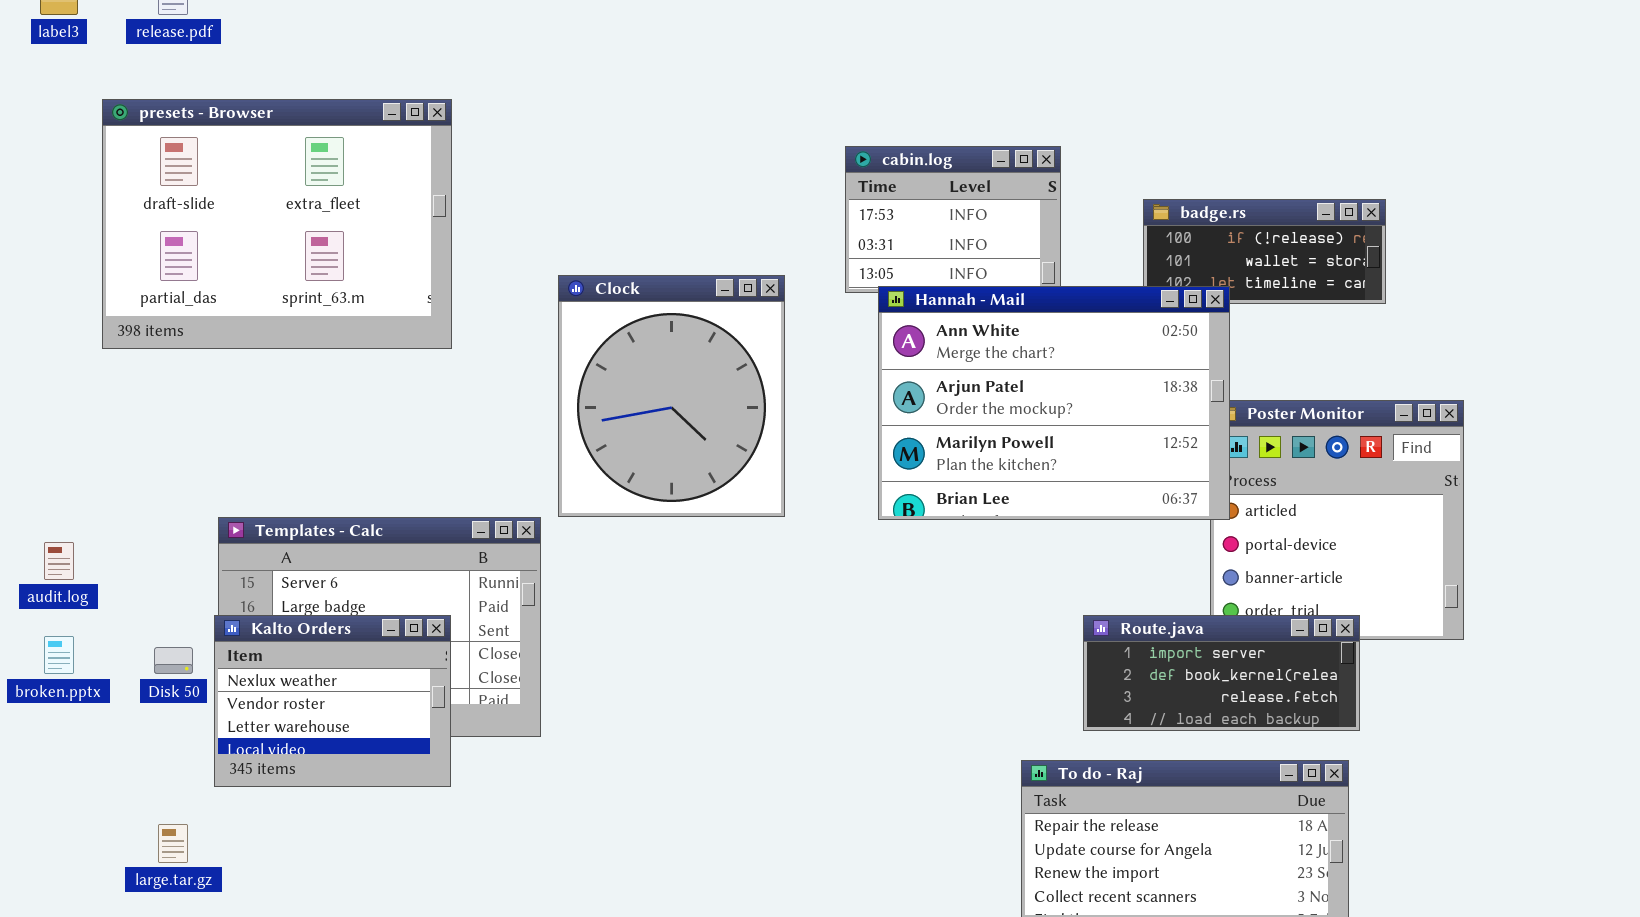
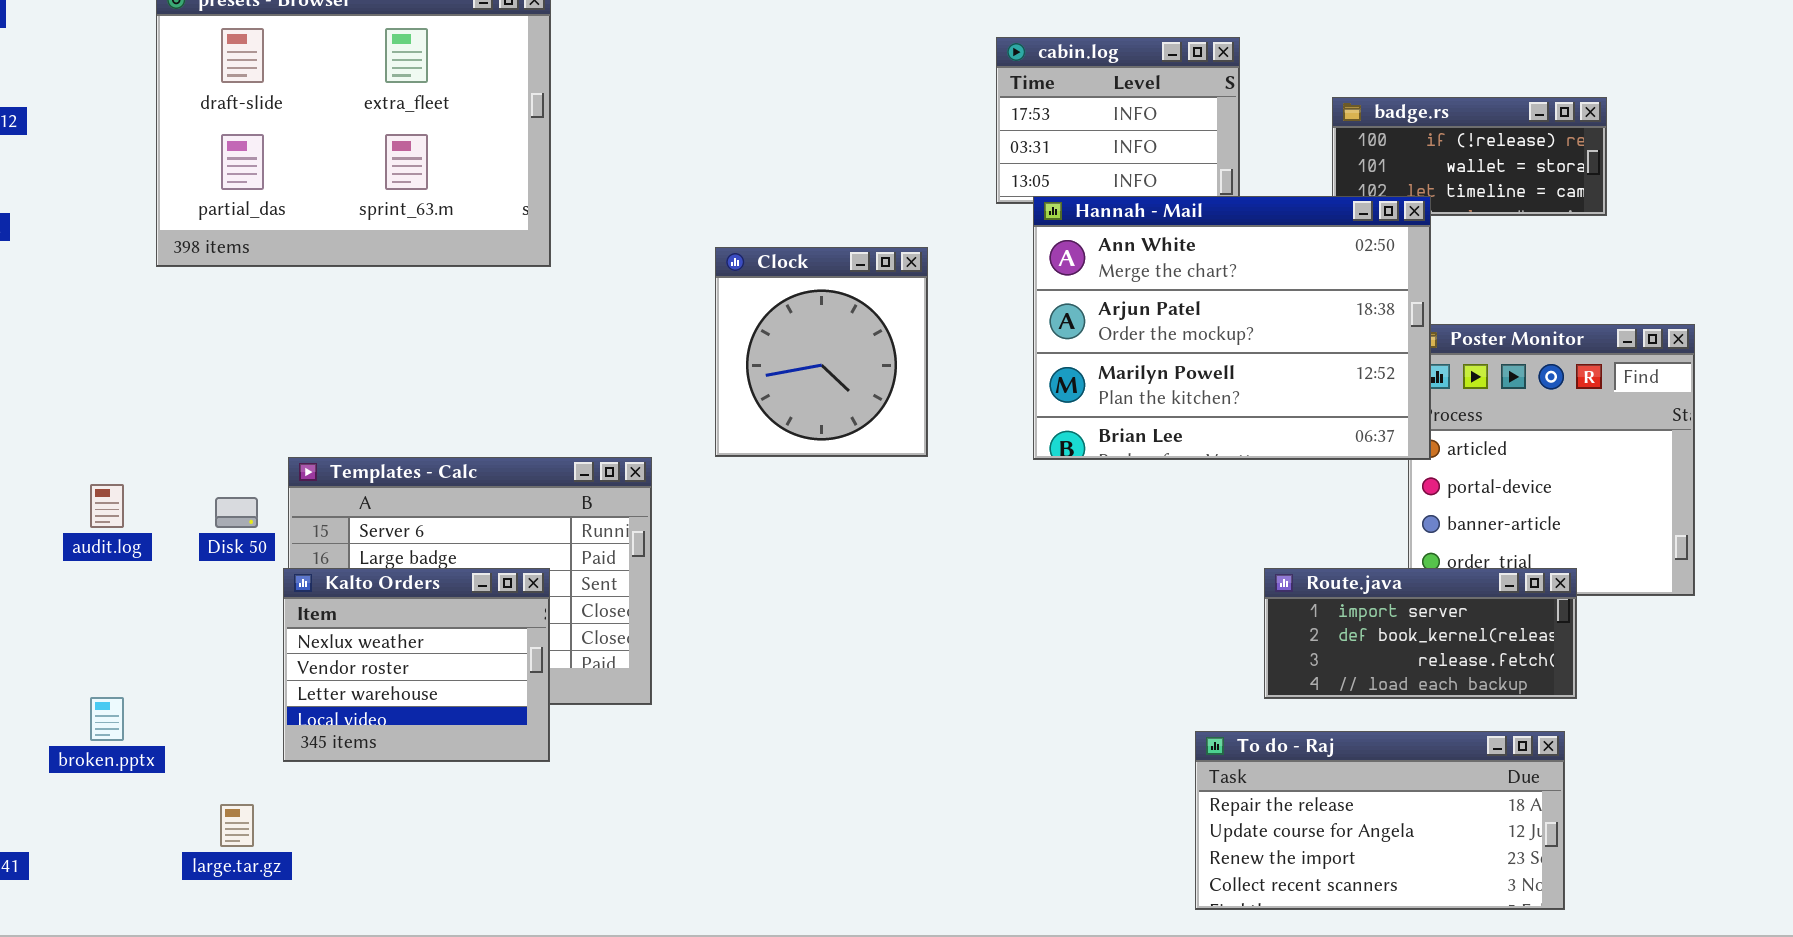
Clock: [558,275,785,517] -> [715,247,928,457], resized
broken.pptx: [44,636,74,674] -> [90,697,124,741], moved
Disk 50: [154,647,193,674] -> [215,497,258,528], moved

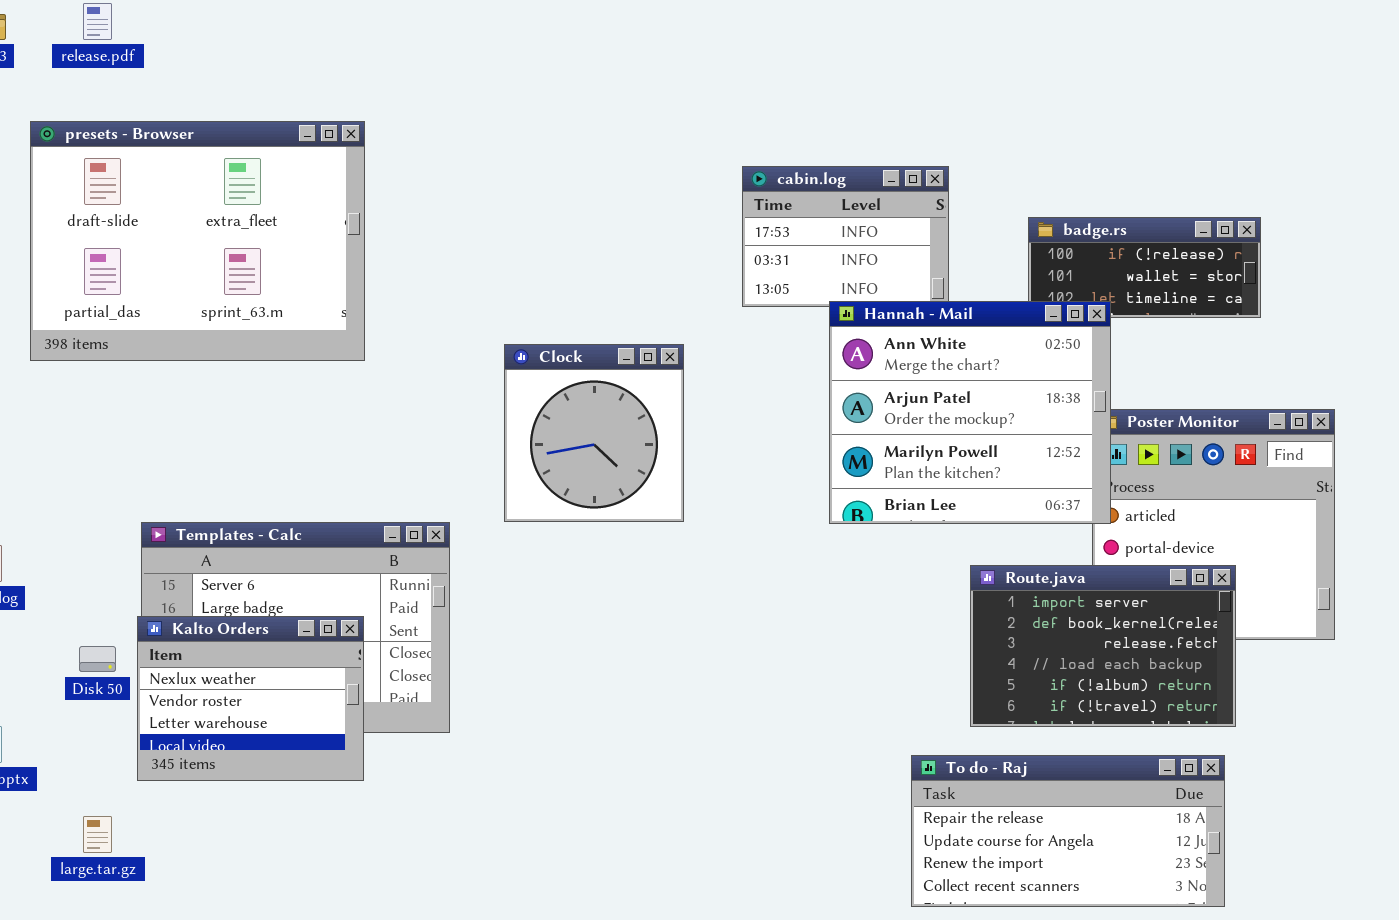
Hannah - Mail: [1033,196,1431,460] -> [829,301,1111,524], resized
Disk 50: [215,497,258,528] -> [79,646,116,672], moved
Route.java: [1264,568,1577,699] -> [970,565,1236,727], resized

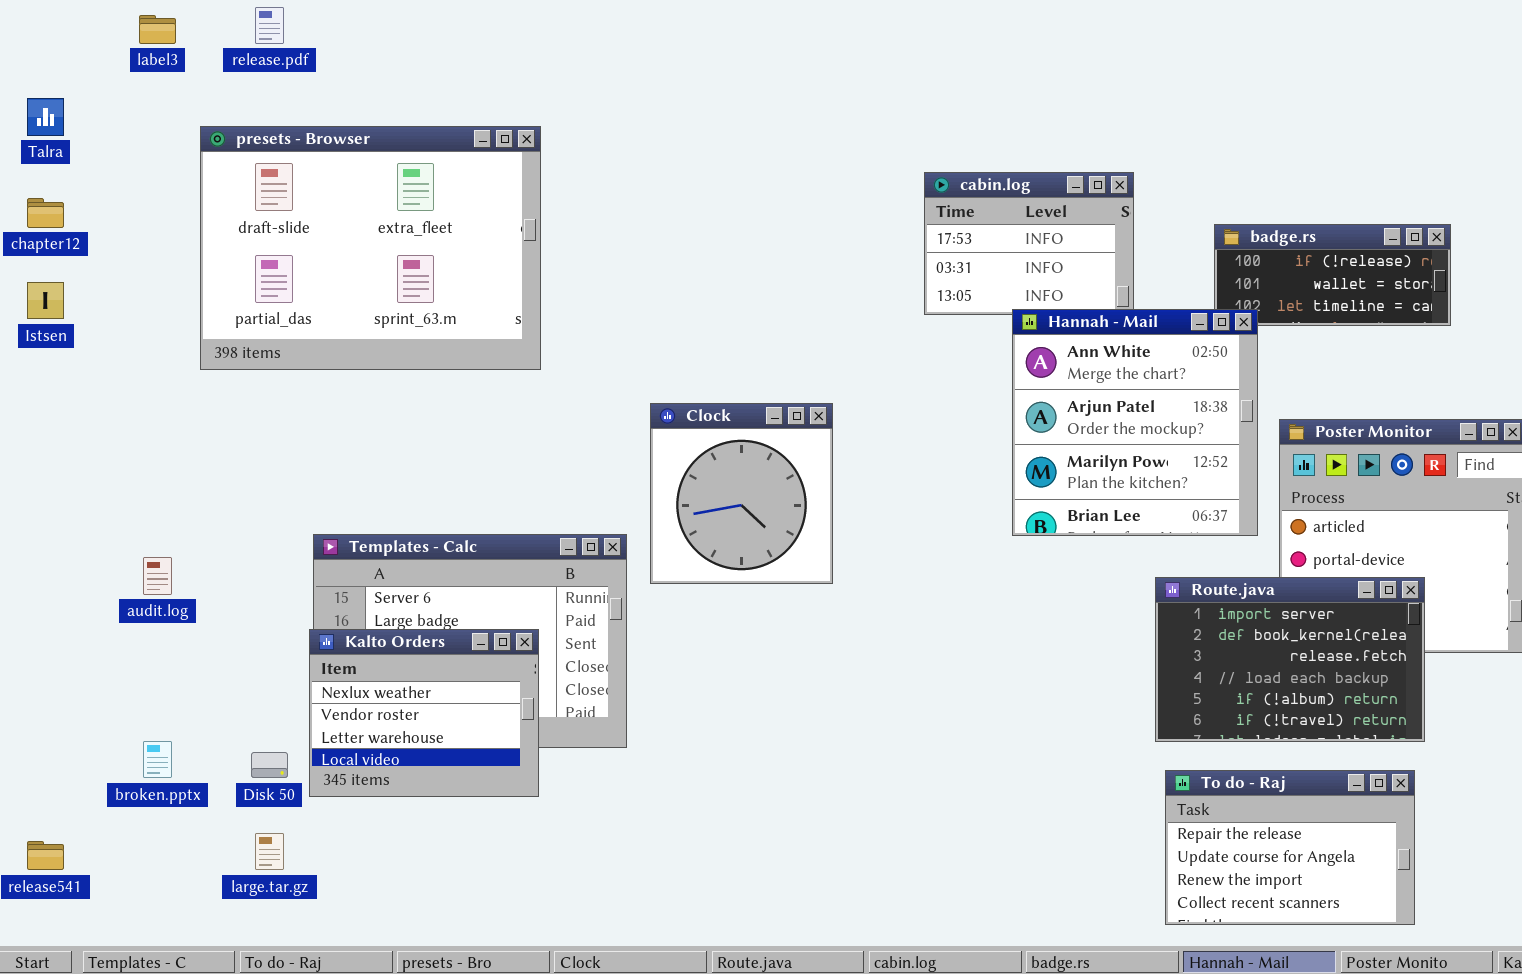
Hannah - Mail: [829,301,1111,524] -> [1012,309,1258,536], resized
Clock: [504,344,684,522] -> [650,403,833,584], moved
Disk 50: [79,646,116,672] -> [251,752,288,778], moved
To do - Raj: [911,755,1225,907] -> [1165,770,1415,925], resized

